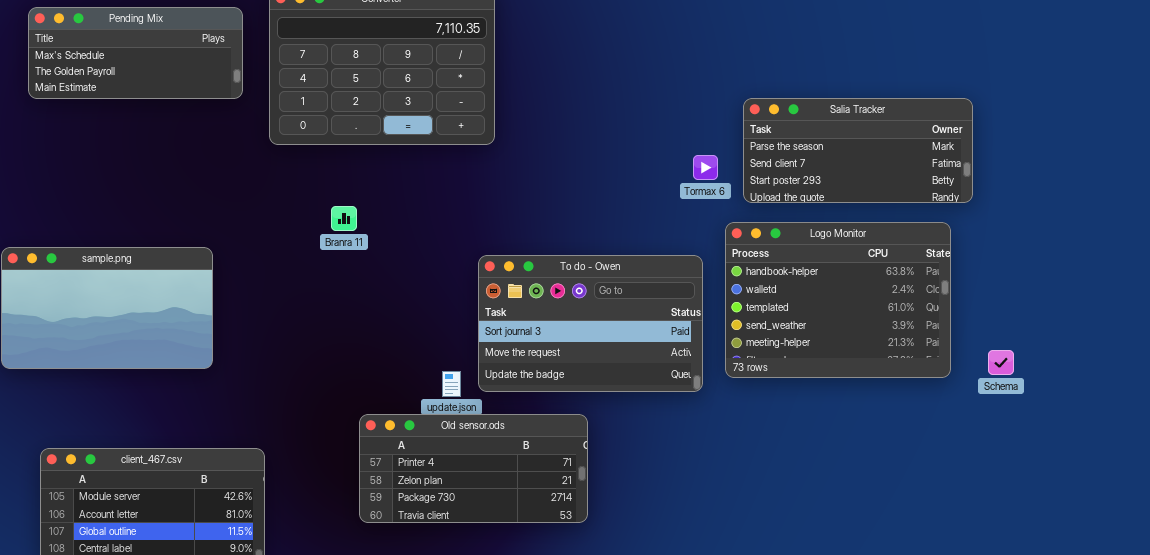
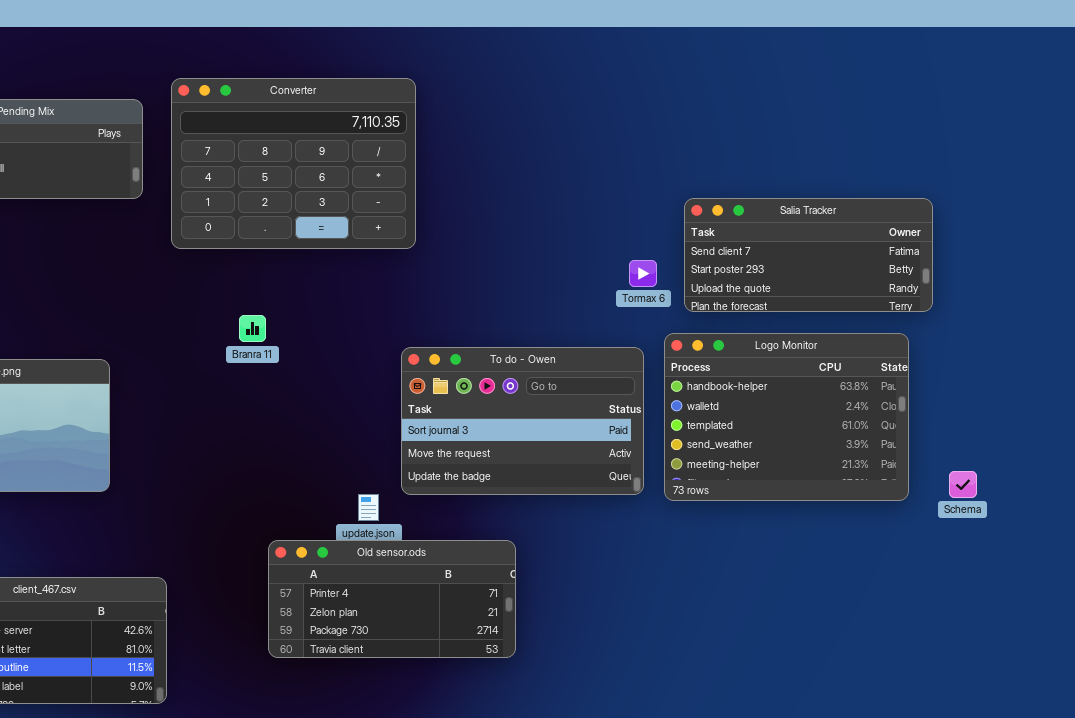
Salia Tracker: [743,98,973,203] -> [684,198,933,312], scrolled down 1 row
To do - Owen: [478,255,703,392] -> [401,347,644,495], moved

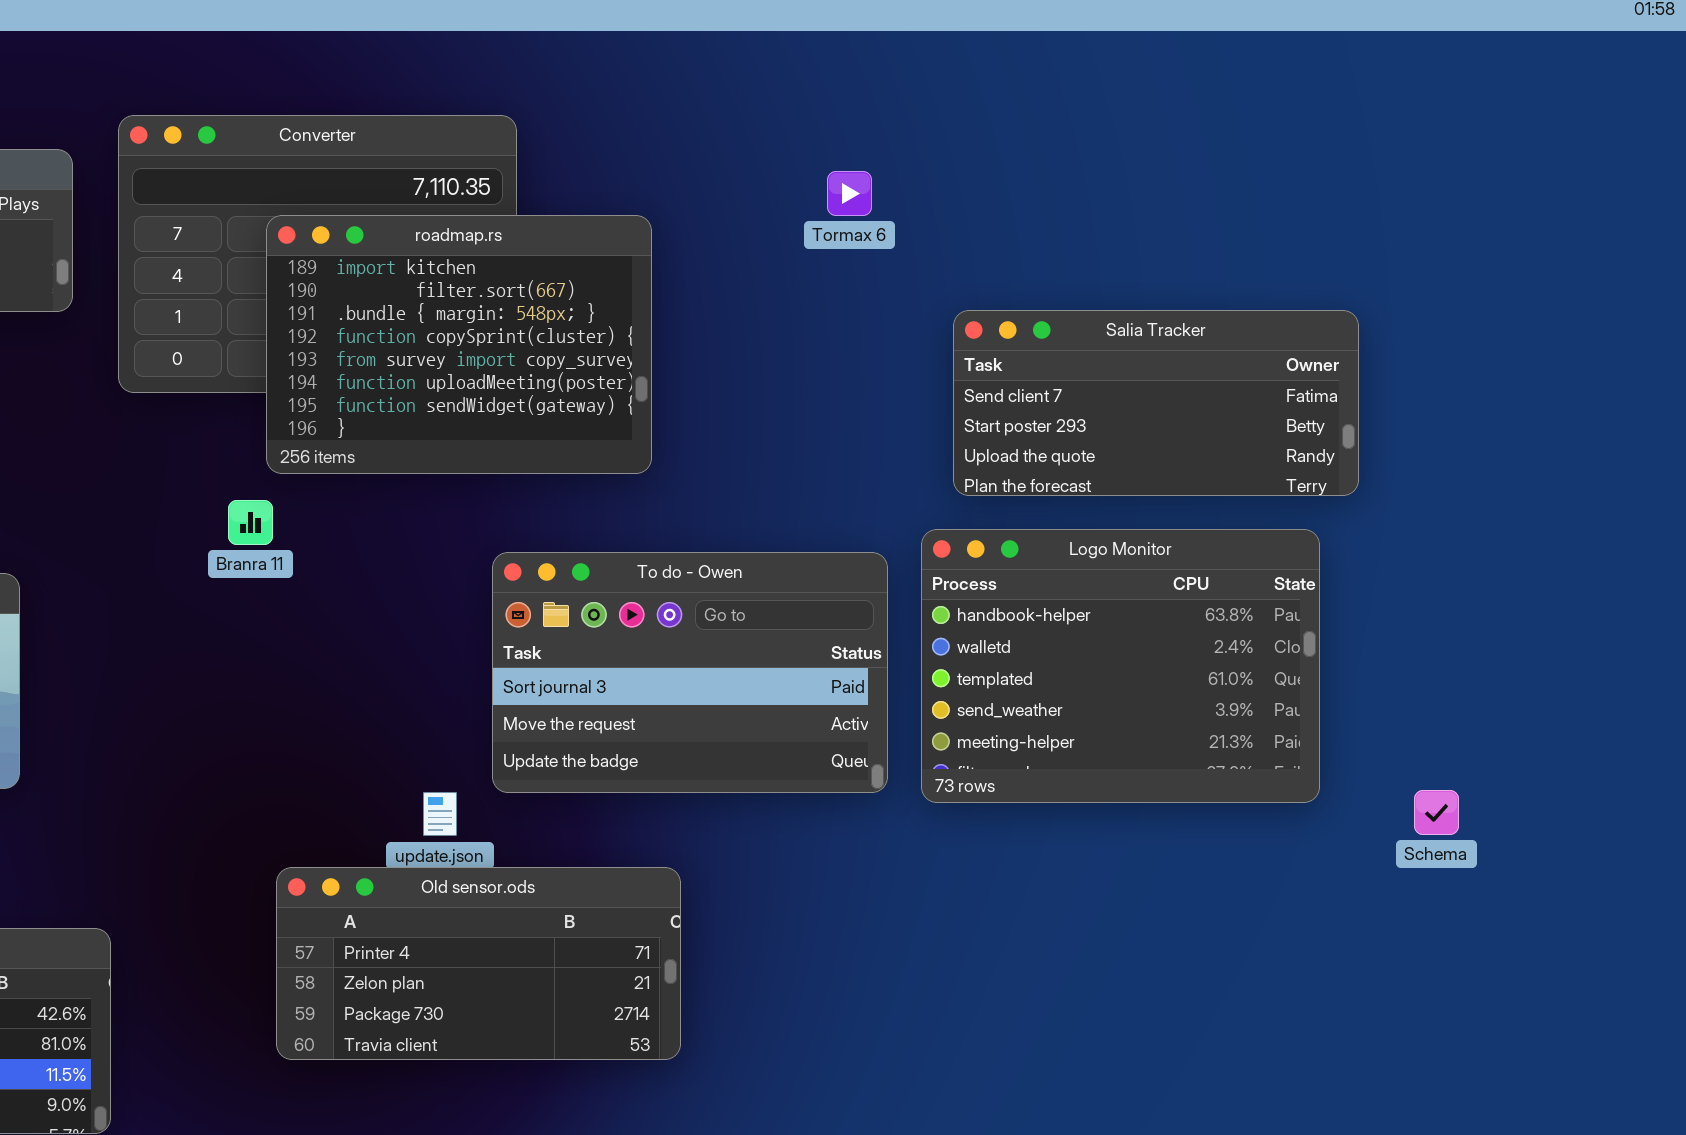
roadmap.rs: none -> [266,215,652,474], opened
Tormax 6: [629,260,657,287] -> [827,171,872,216], moved
Schema: [949,471,977,498] -> [1414,790,1459,835], moved

